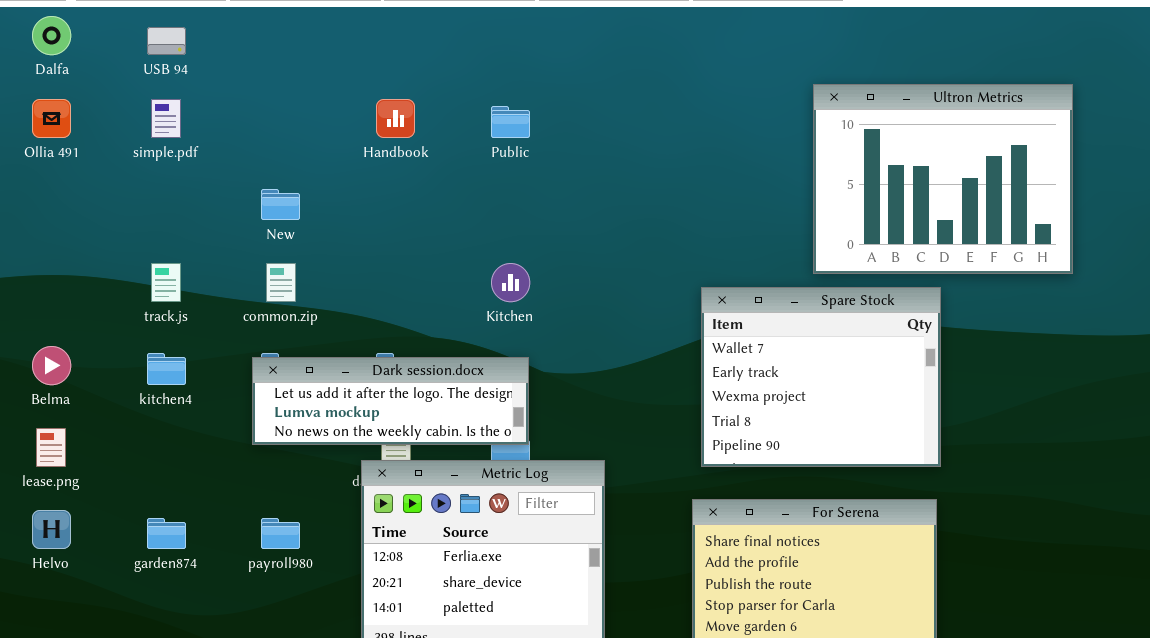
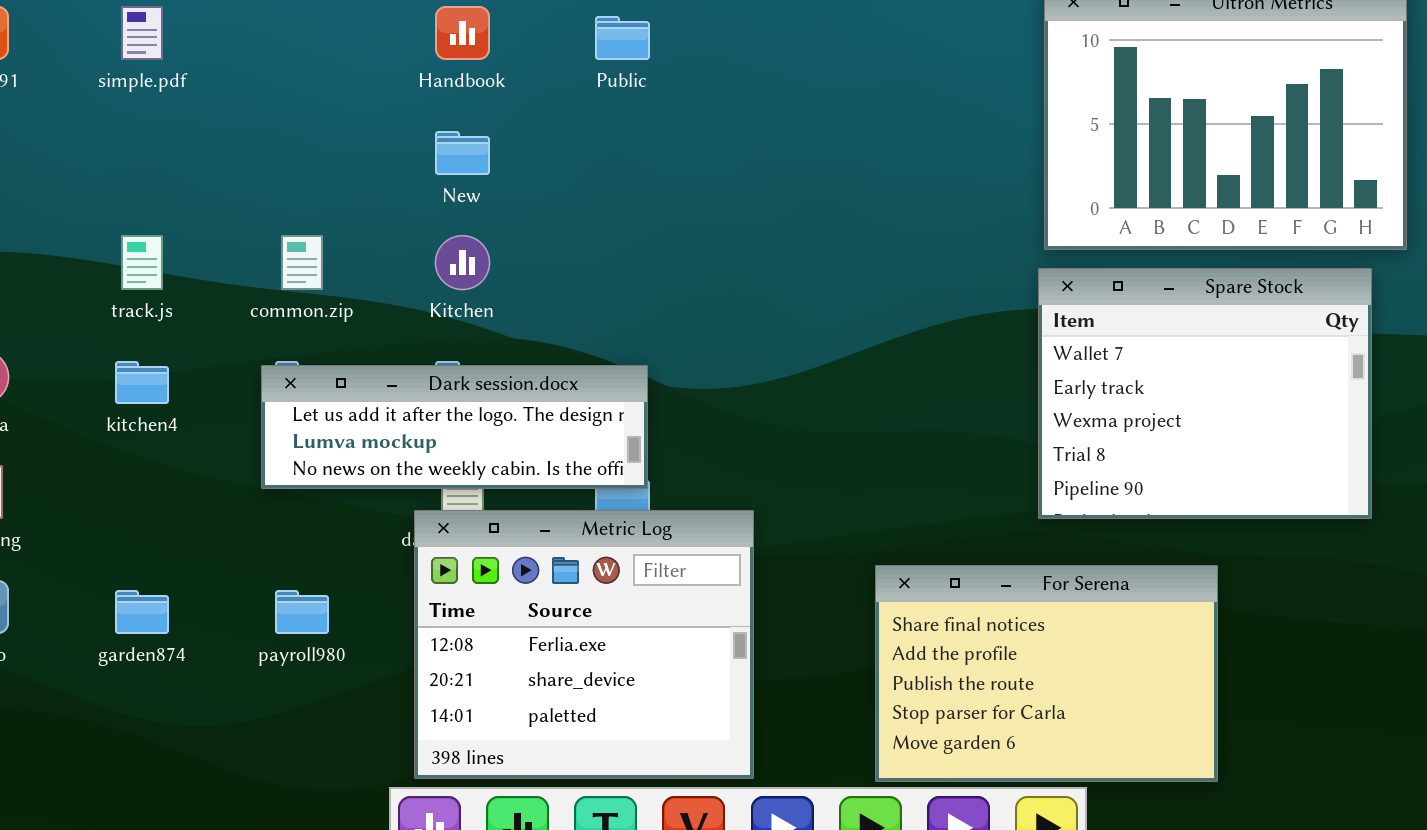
New: [261,189,300,220] -> [435,131,490,175], moved
Kitchen: [491,263,530,302] -> [435,235,490,290], moved
Spare Stock: [701,287,941,467] -> [1038,268,1372,519], moved

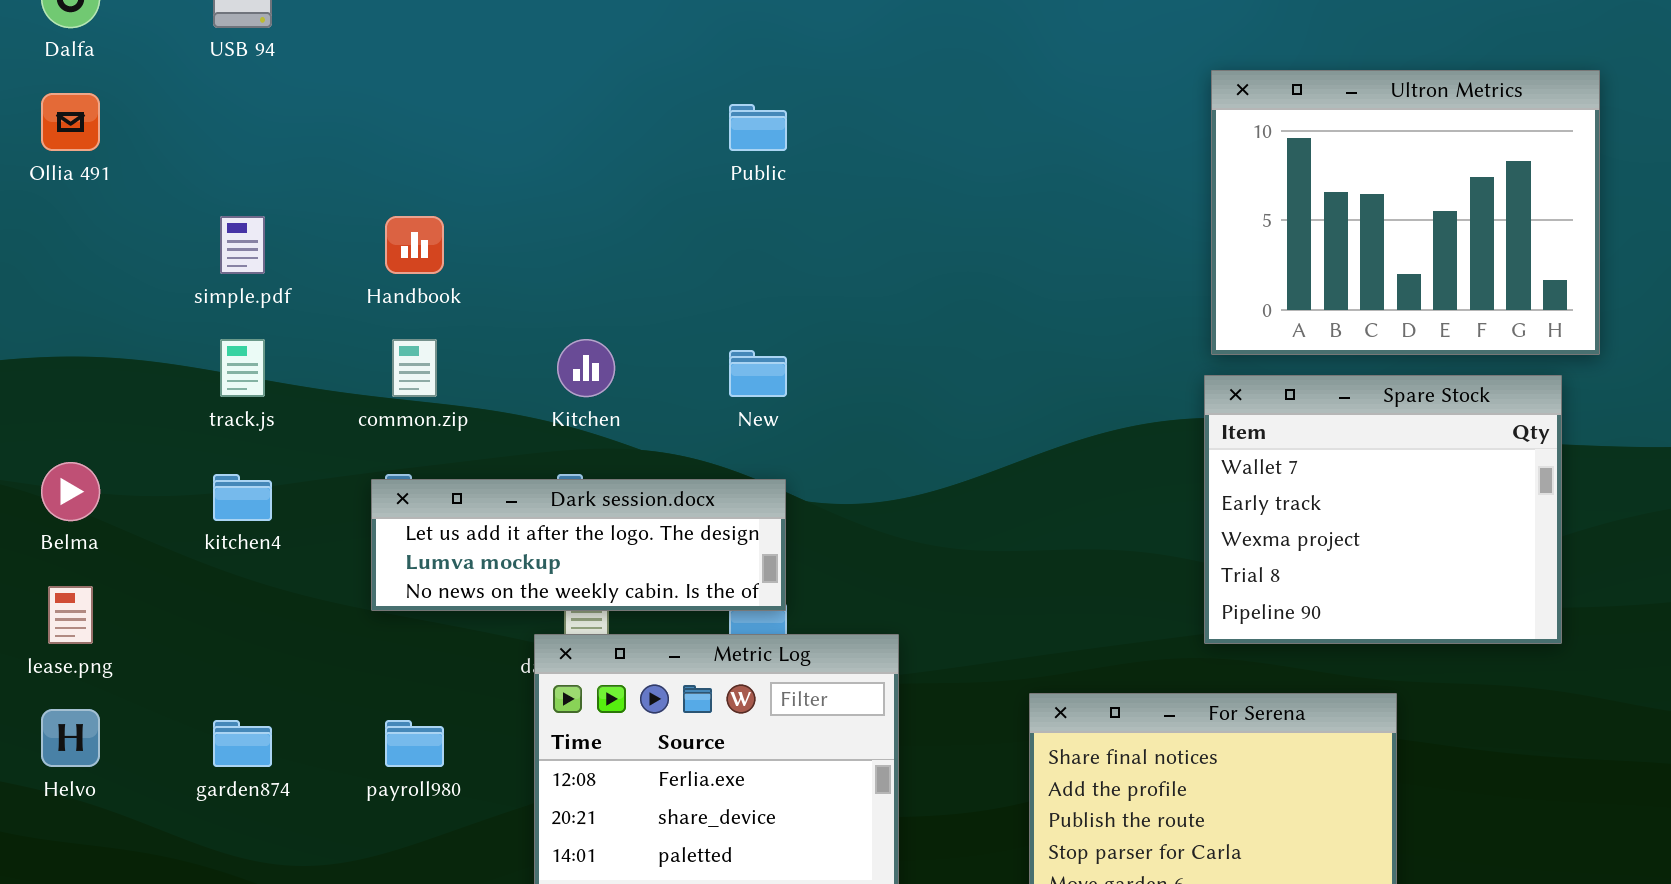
simple.pdf: [121,6,163,60] -> [220,216,265,274], moved
Handbook: [435,6,490,60] -> [385,216,444,274], moved
New: [435,131,490,175] -> [729,350,787,397], moved

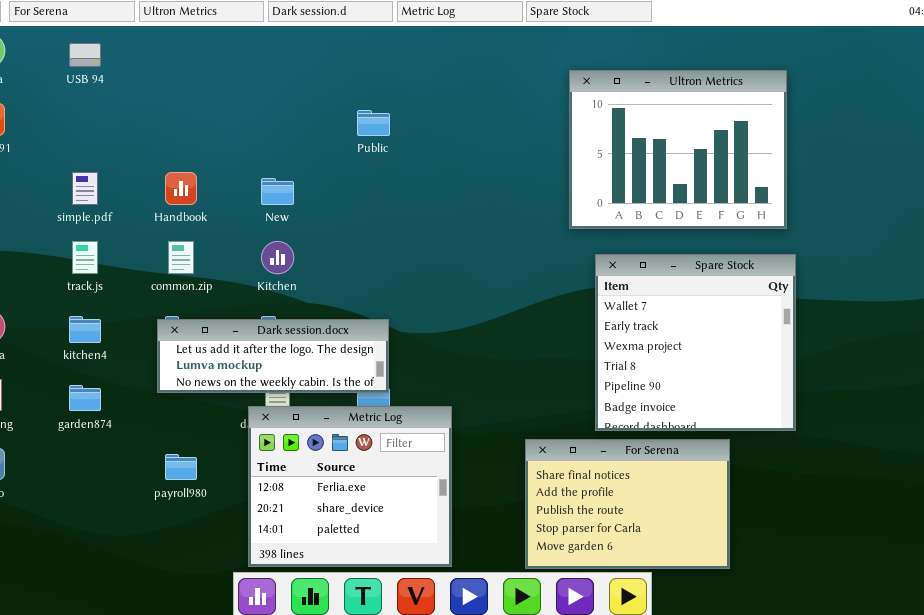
Ultron Metrics: [1211,70,1600,355] -> [569,70,787,229], moved
New: [729,350,787,397] -> [261,178,294,205], moved
Spare Stock: [1204,375,1562,644] -> [595,254,796,431], moved, resized
garden874: [213,720,272,767] -> [69,385,101,411], moved

